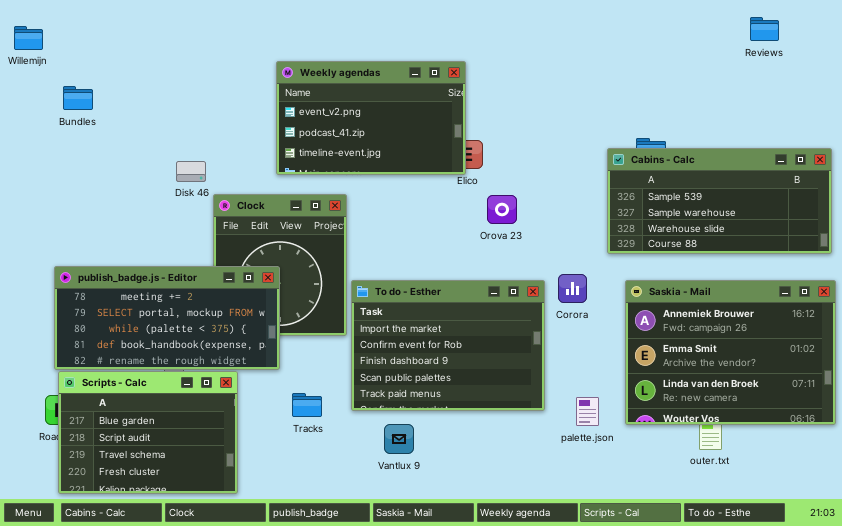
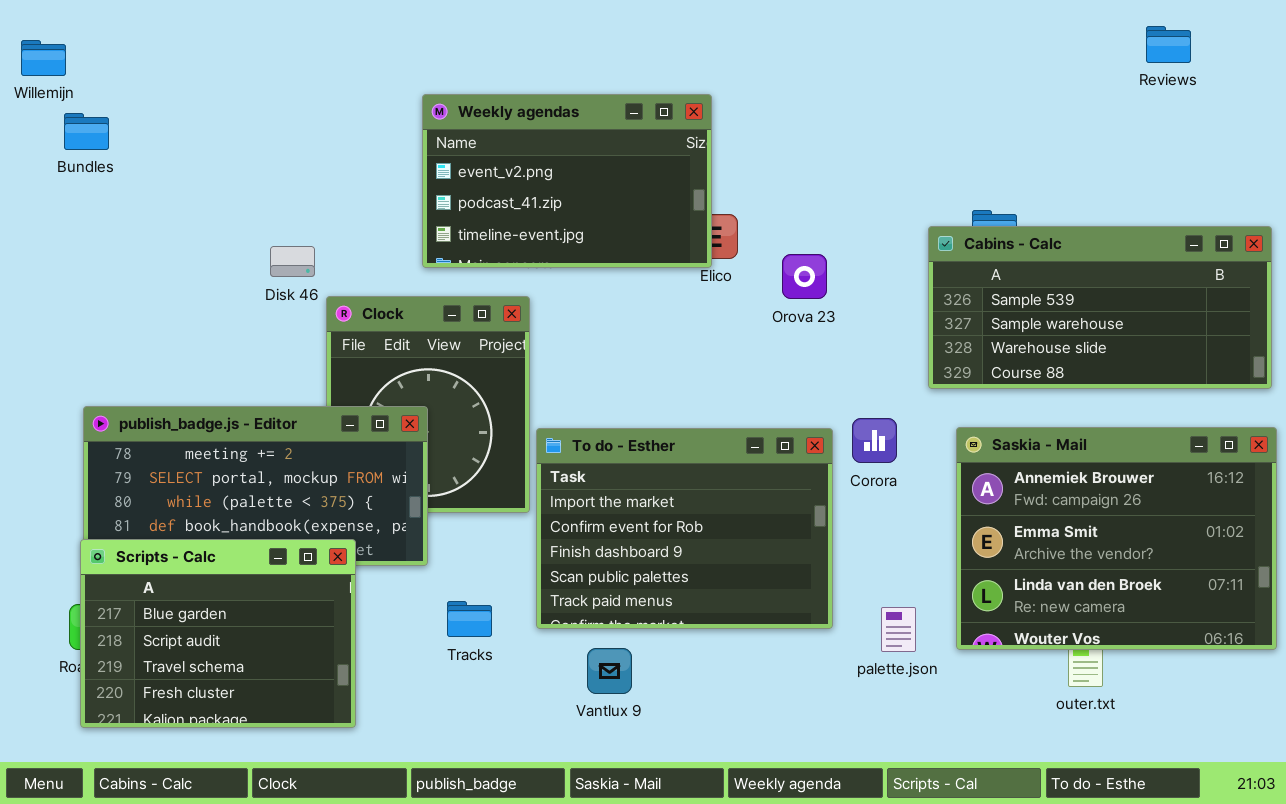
Bundles: [63,86,93,110] -> [64,113,109,150], moved
Orova 23: [487,195,517,224] -> [782,254,827,299], moved
Scripts - Calc: [58,371,238,494] -> [80,539,356,728], moved

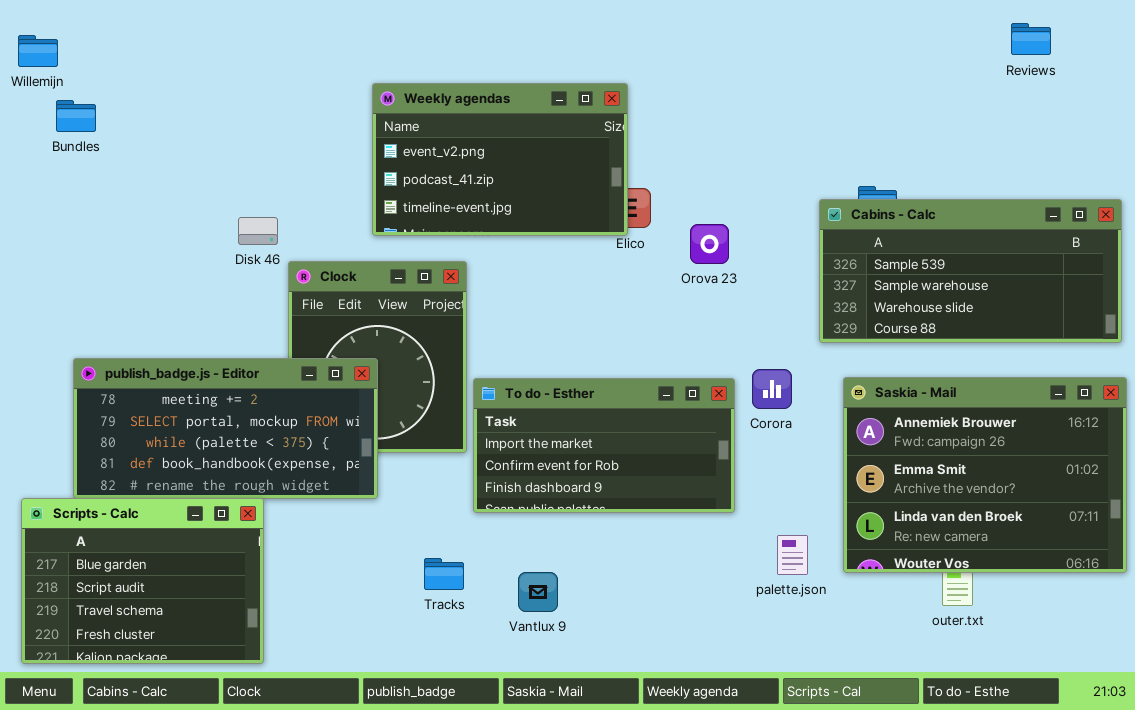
To do - Esther: [536,428,833,629] -> [473,378,735,513], resized
Scripts - Calc: [80,539,356,728] -> [21,498,264,664], moved
Tracks: [447,601,492,637] -> [424,558,464,590], moved

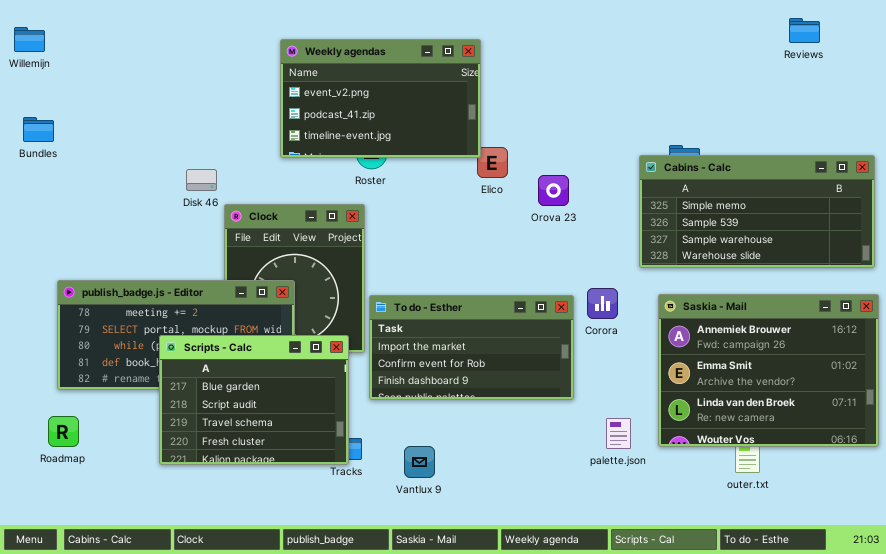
Weekly agendas: [372,83,628,236] -> [280,39,481,158], moved
Bundles: [56,100,96,132] -> [23,117,54,142], moved
Cabins - Calc: [819,199,1122,343] -> [639,155,875,268], scrolled up 1 row
Scripts - Calc: [21,498,264,664] -> [159,335,349,465], moved

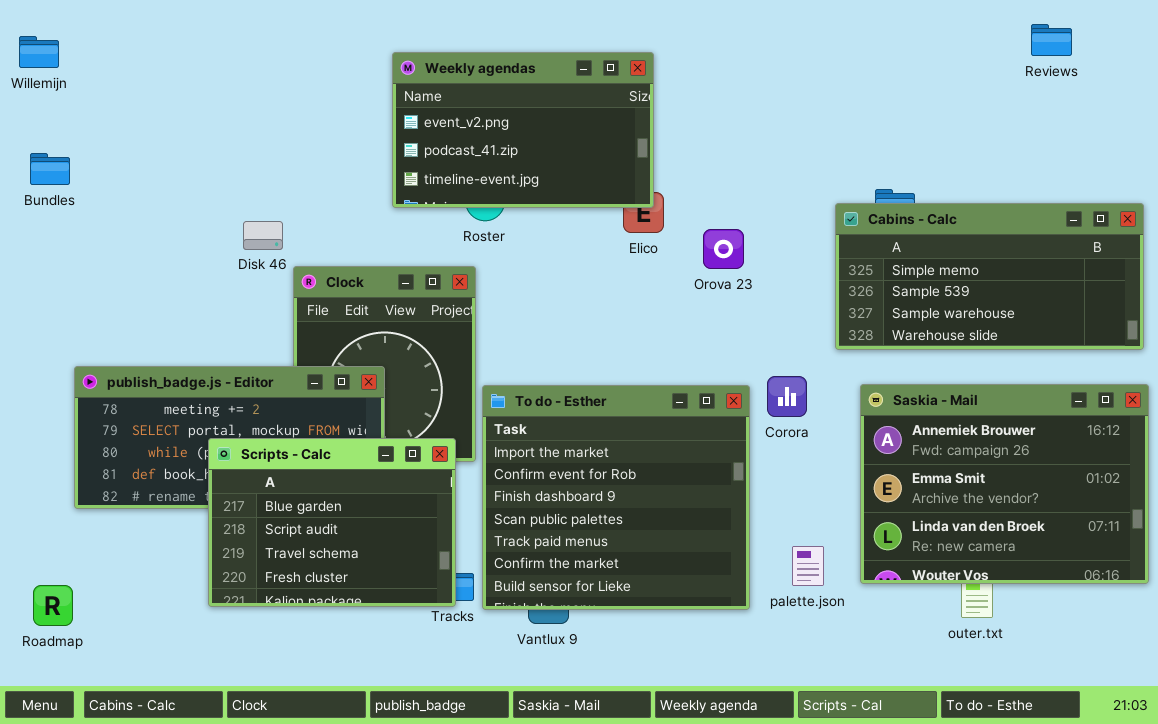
Weekly agendas: [280,39,481,158] -> [392,52,654,208], moved
To do - Esther: [369,295,574,400] -> [482,385,750,610], resized
Roadmap: [48,416,79,447] -> [33,585,73,626], moved

